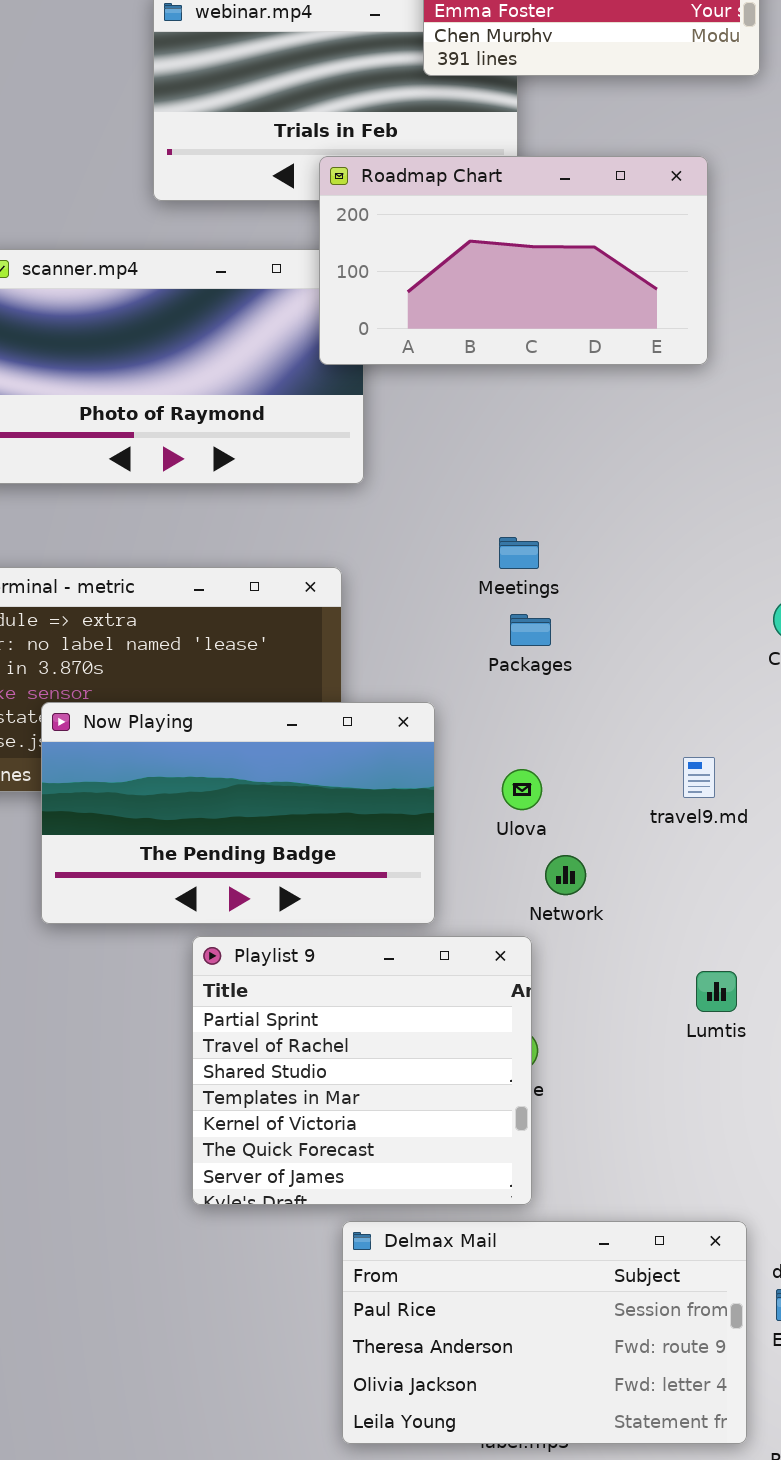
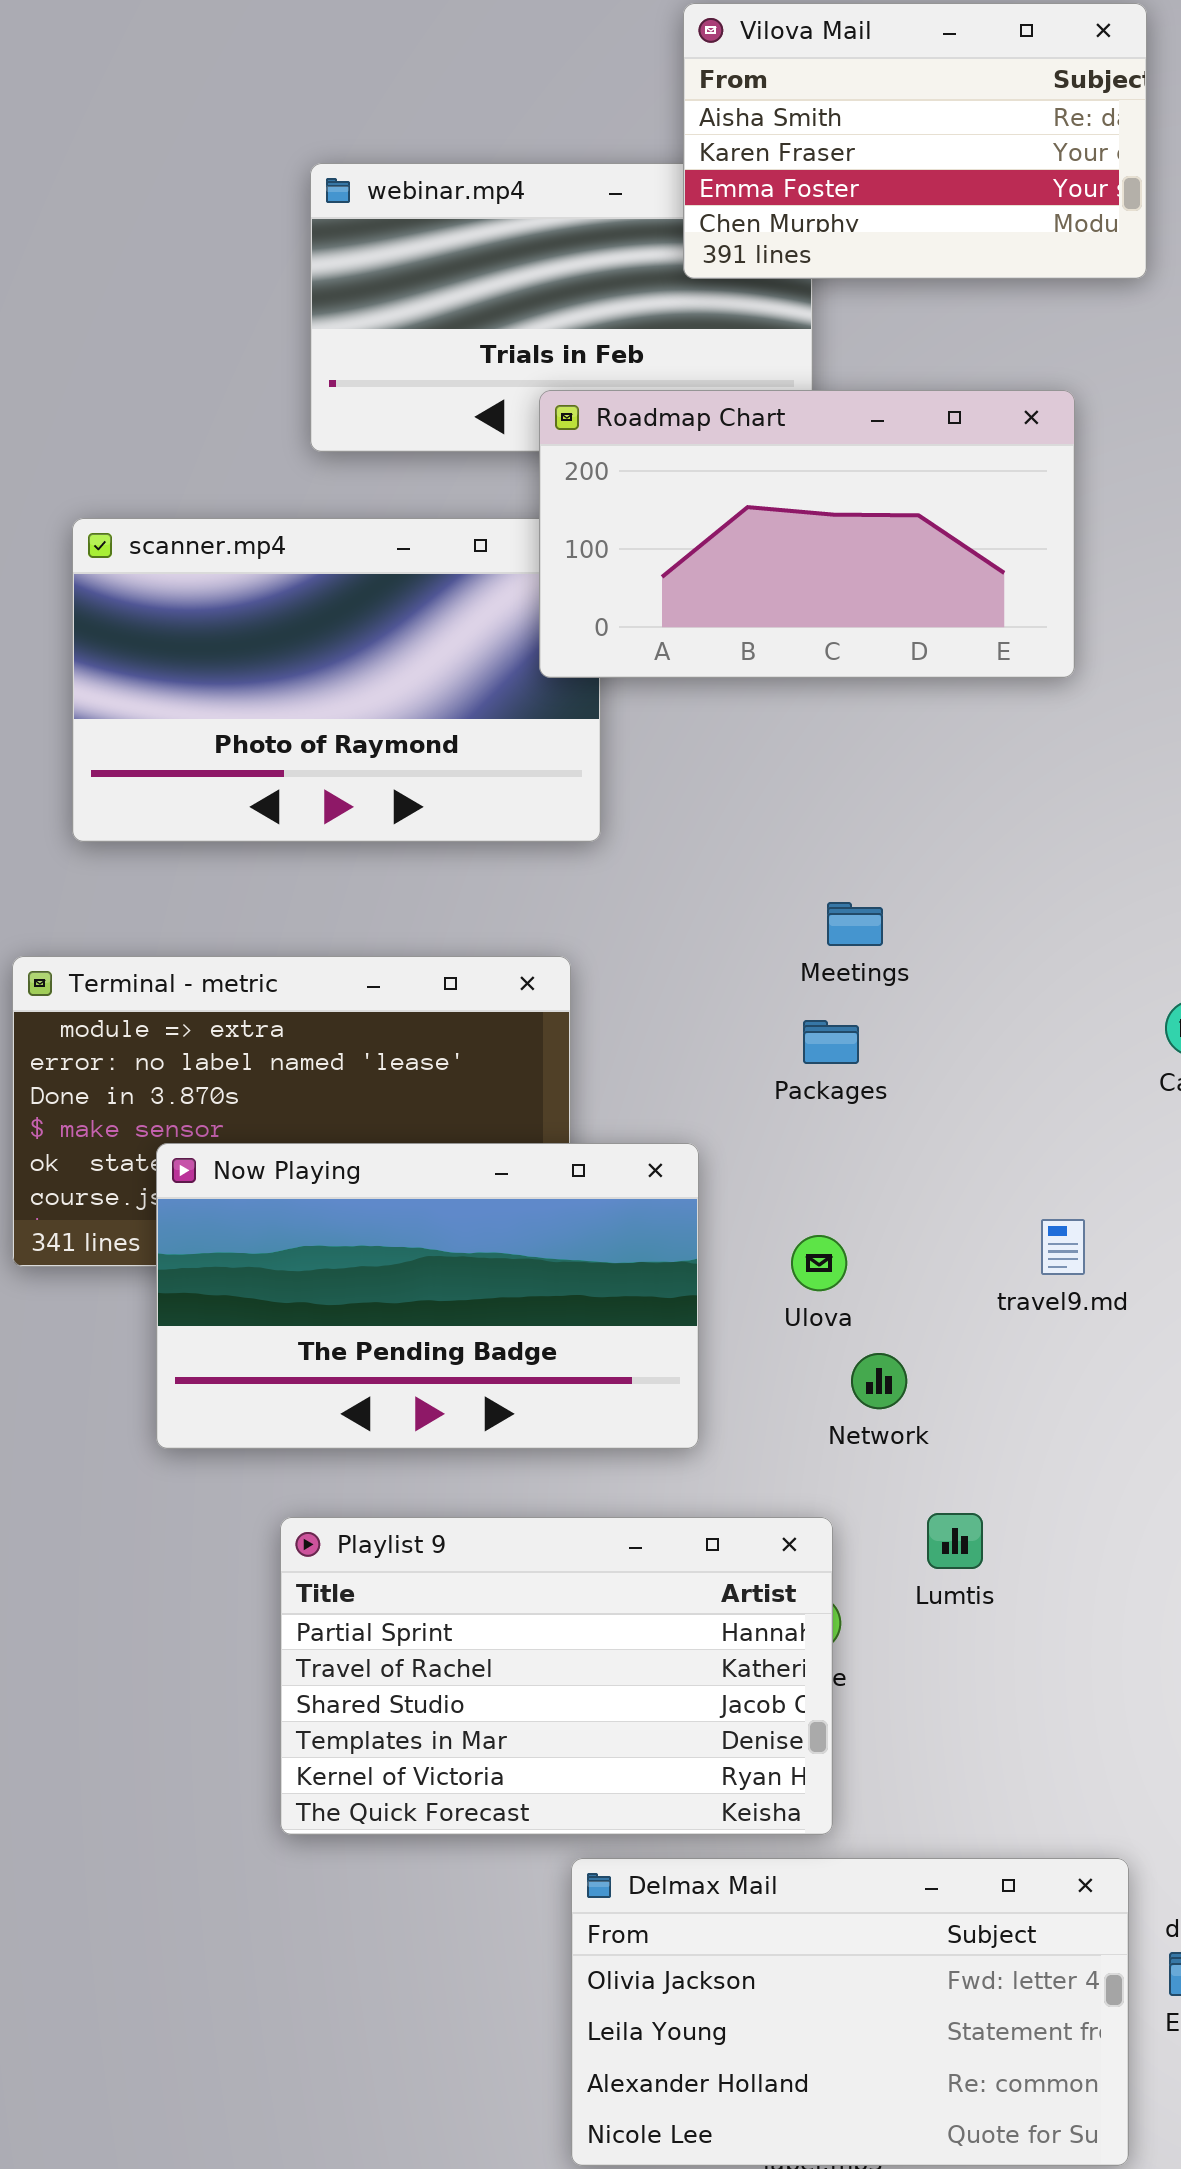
Meetings: [499,537,539,569] -> [827,902,883,946], moved
Playlist 9: [192,936,532,1205] -> [280,1517,833,1835], resized
Lumtis: [696,971,737,1012] -> [927,1513,983,1569], moved
Delmax Mail: [342,1221,747,1444] -> [571,1858,1129,2166], scrolled down 2 rows

